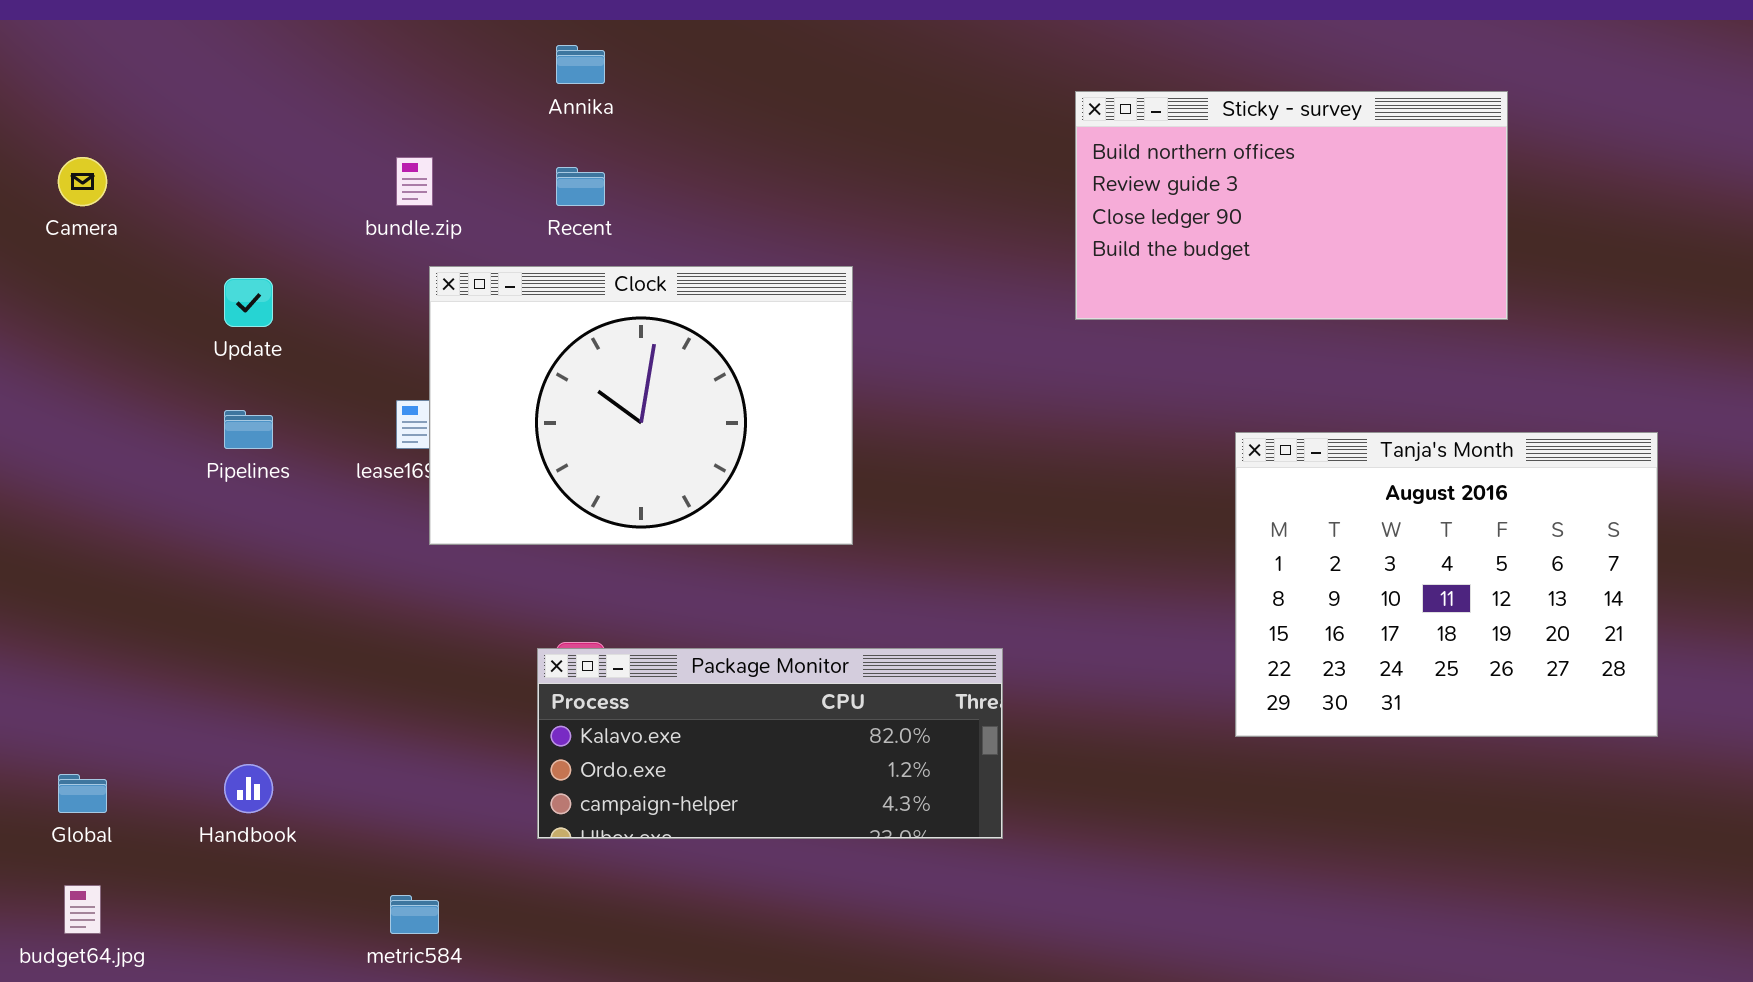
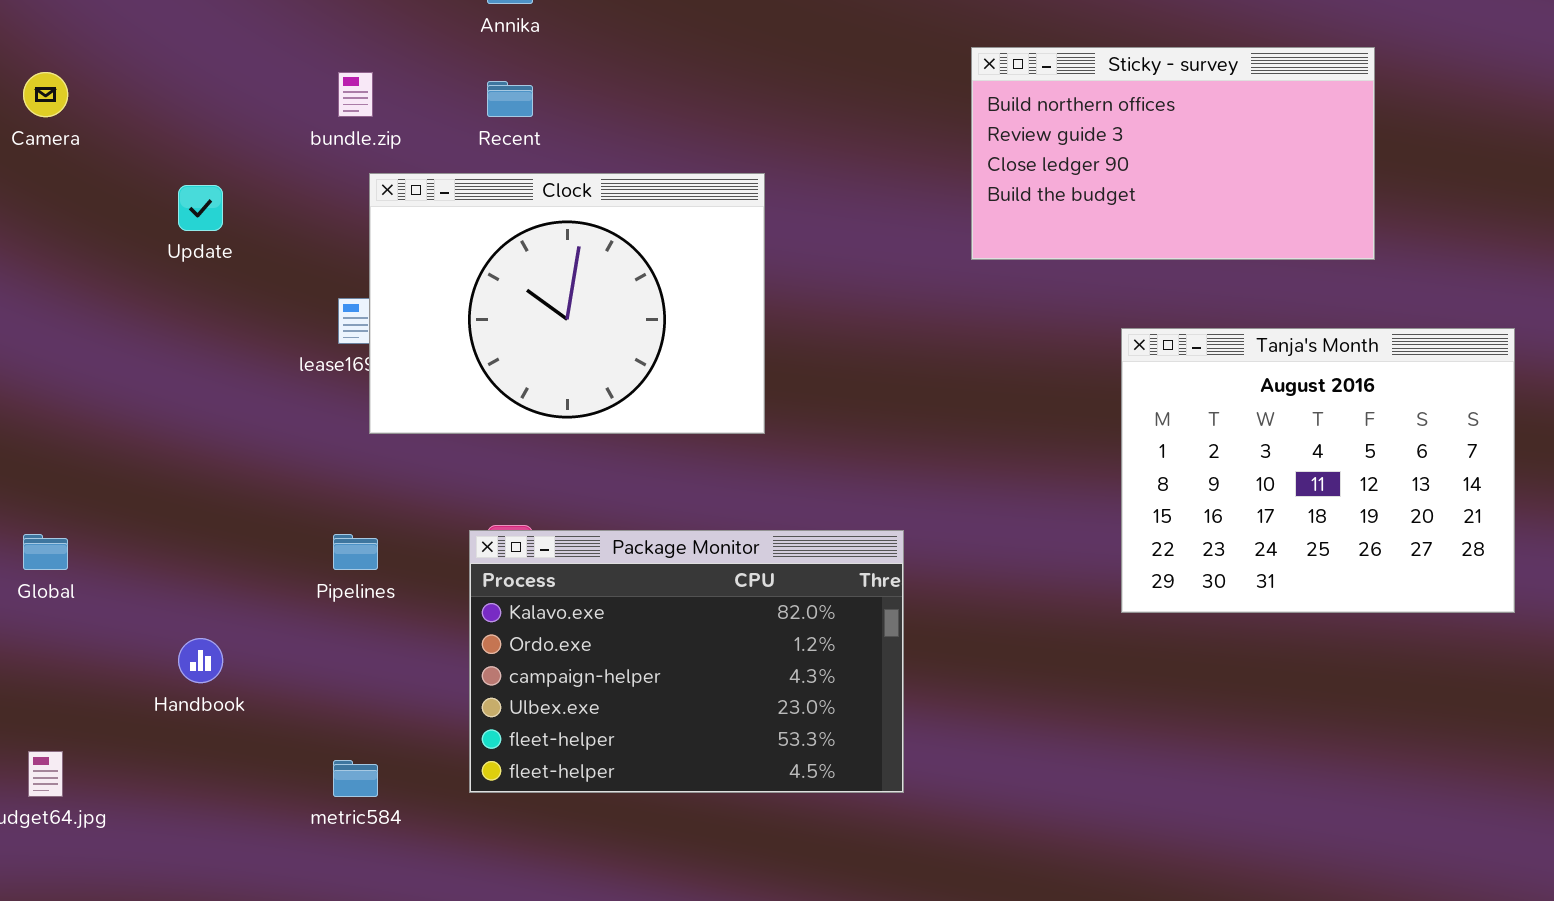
Sticky - survey: [1075,91,1508,320] -> [971,47,1375,260], moved
Pipelines: [224,410,273,449] -> [333,534,378,570], moved
Package Monitor: [537,648,1003,839] -> [469,530,904,793], resized
Global: [58,774,107,813] -> [23,534,68,570], moved

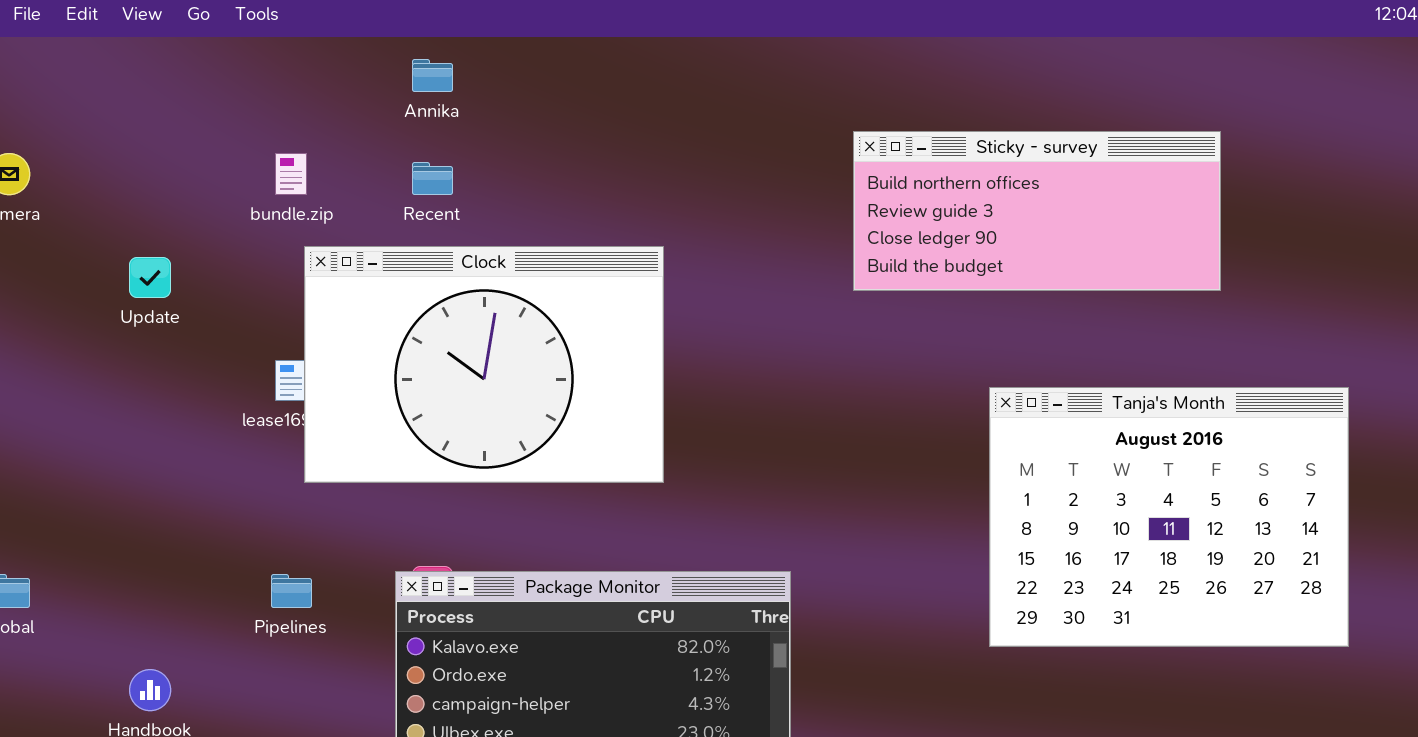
Sticky - survey: [971,47,1375,260] -> [853,131,1221,291], resized

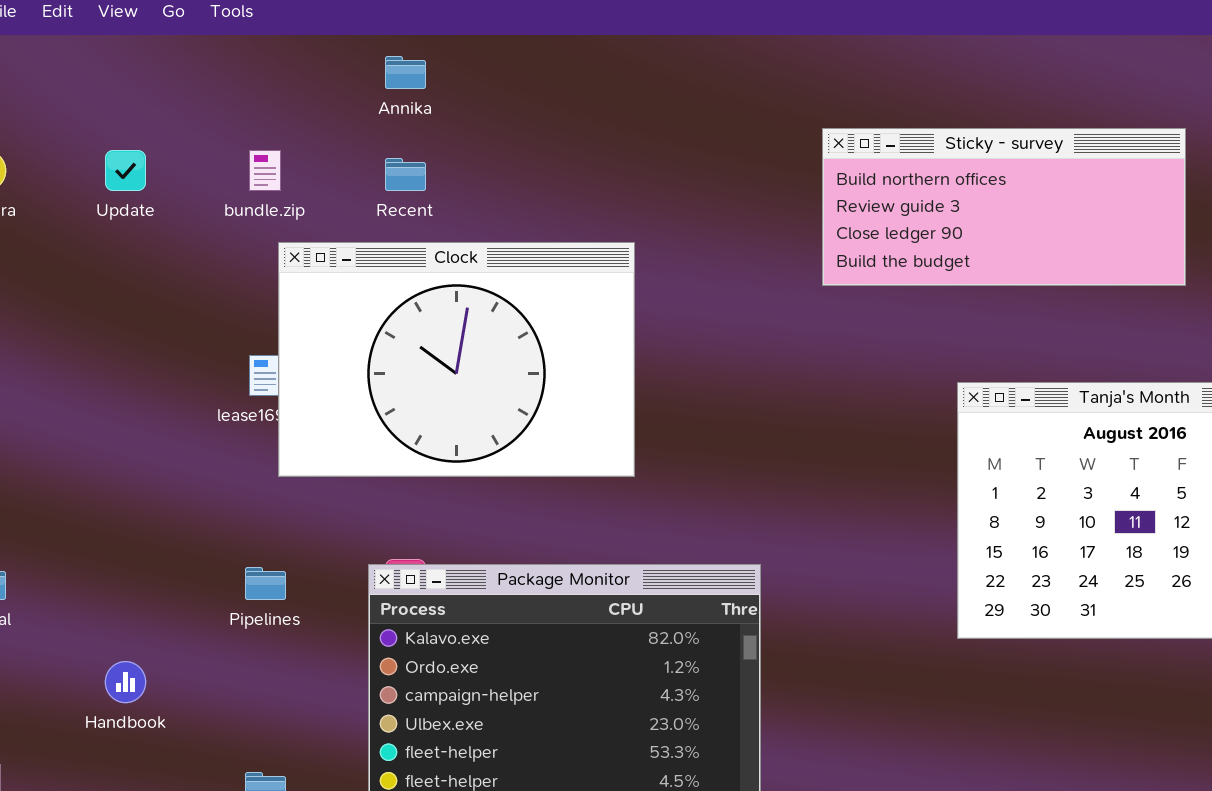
Update: [129,257,171,298] -> [105,150,146,191], moved

